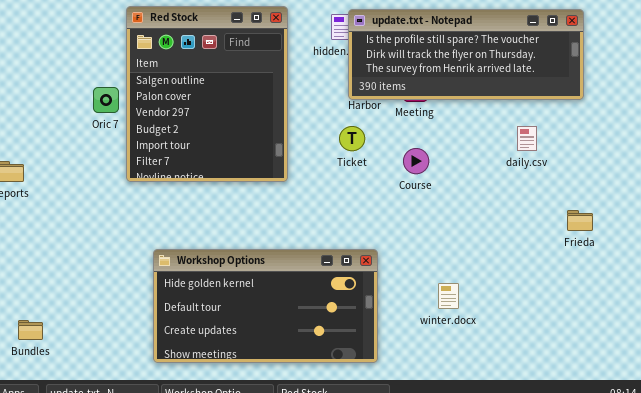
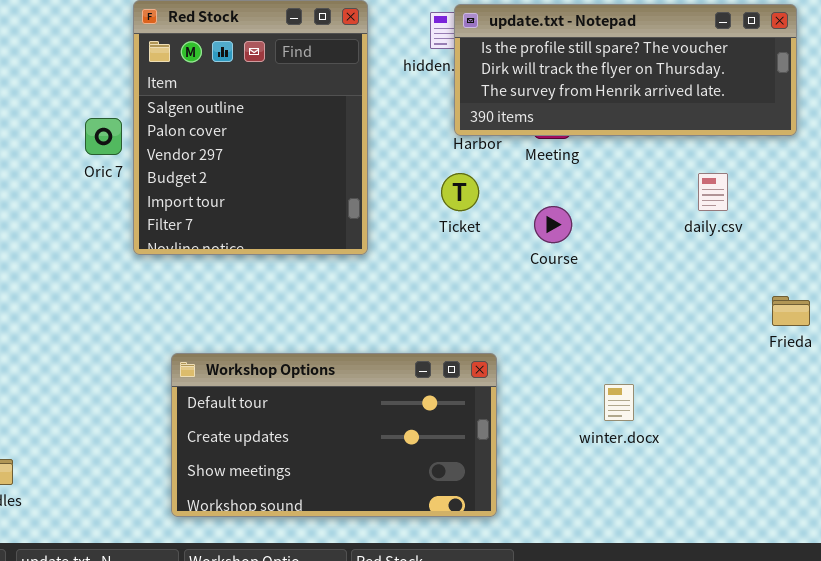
Workshop Options: [153,249,378,363] -> [171,353,497,517], scrolled down 1 row
winter.docx: [438,283,459,309] -> [604,384,634,421], moved

